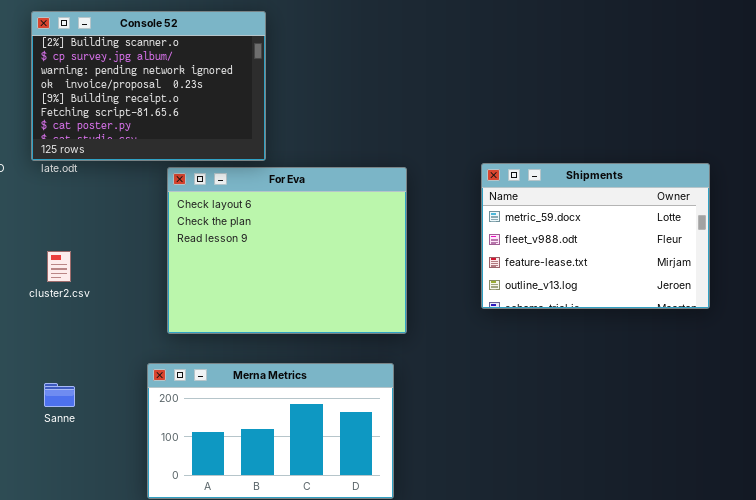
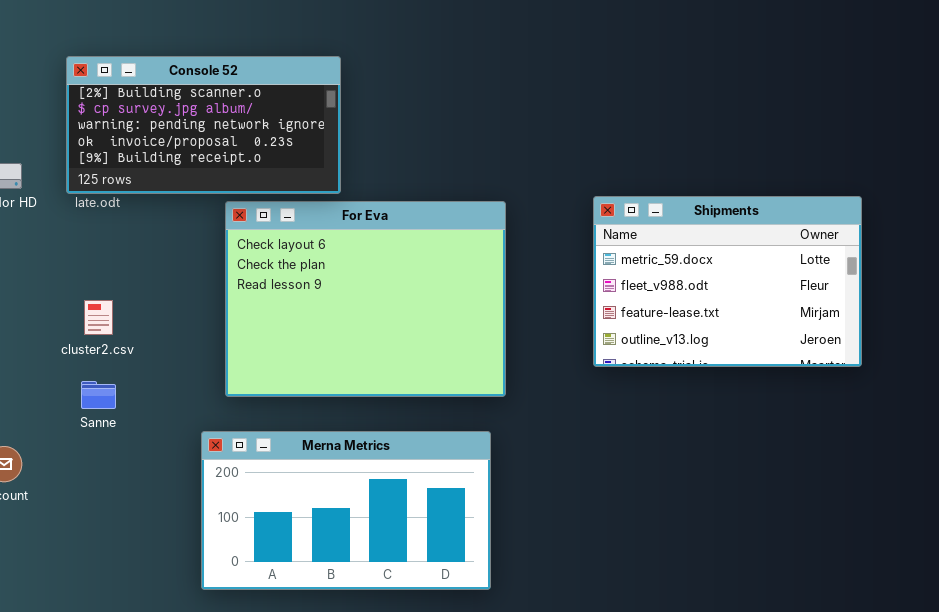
Console 52: [31,11,266,161] -> [66,56,341,194], resized
Sanne: [44,383,75,407] -> [81,381,116,409], moved

